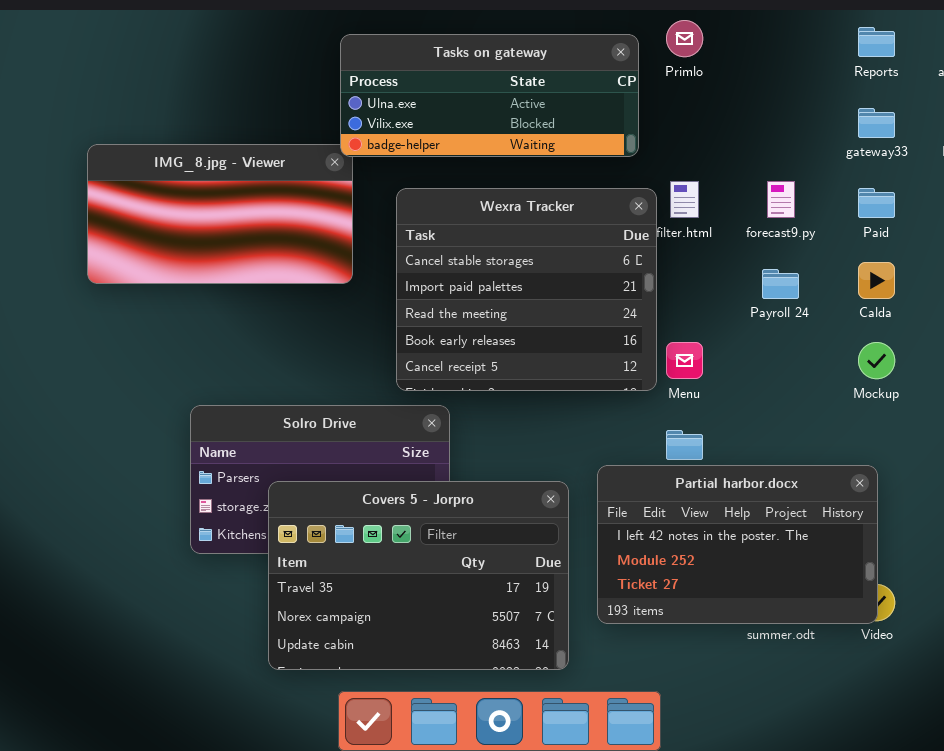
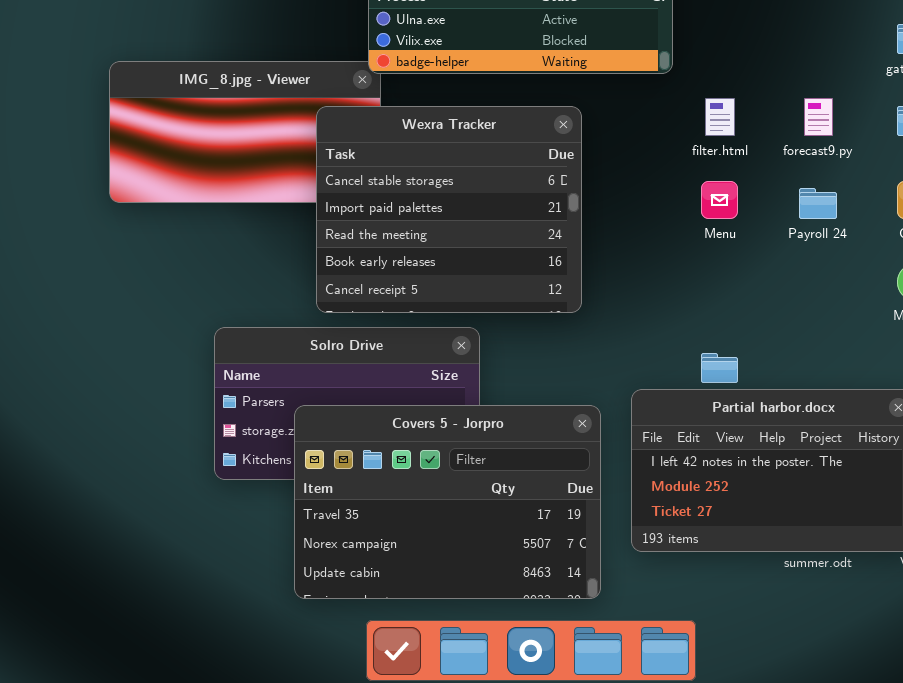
Wexra Tracker: [396,188,657,391] -> [316,106,582,313], moved
Menu: [666,342,703,379] -> [701,181,738,219], moved

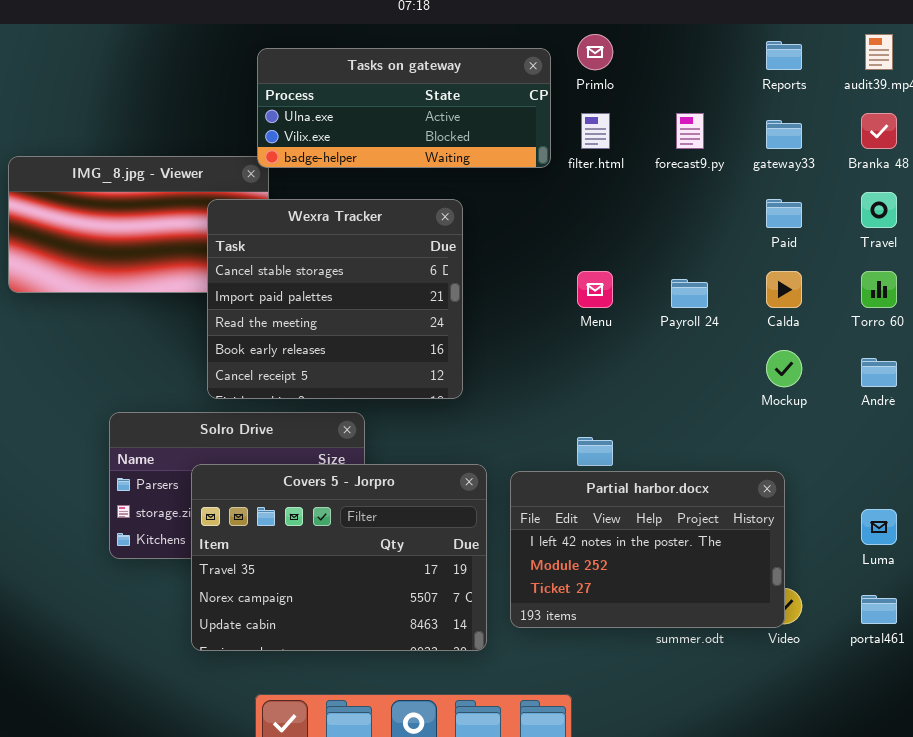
filter.html: [705,98,735,136] -> [581,113,610,149], moved
forecast9.py: [804,98,833,136] -> [676,113,704,149], moved
Covers 5 - Jorpro: [294,405,601,599] -> [191,464,487,651], moved

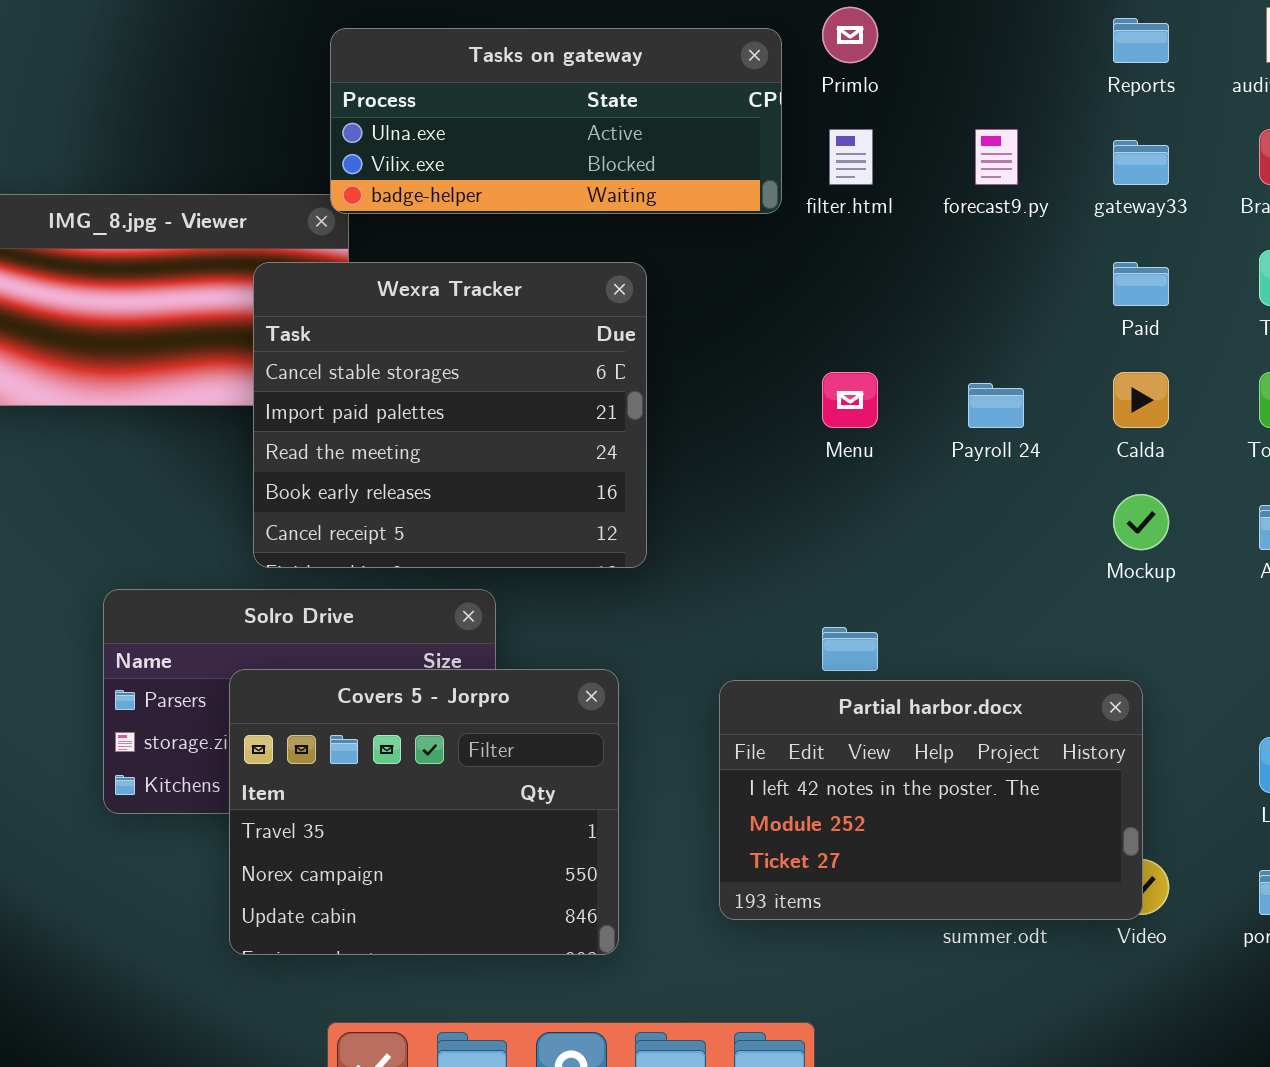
Covers 5 - Jorpro: [191,464,487,651] -> [229,669,619,955], resized

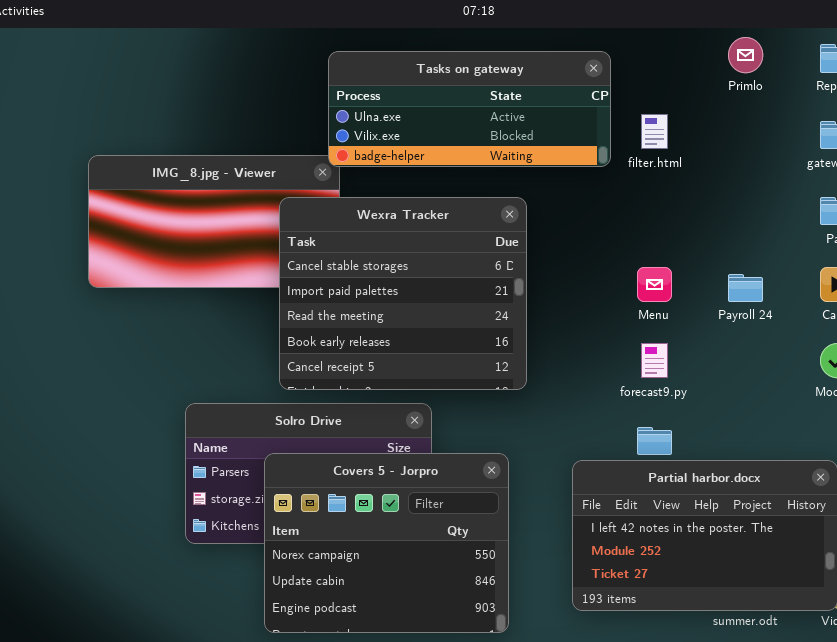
Primlo: [822,7,878,63] -> [728,37,763,73], moved
forecast9.py: [975,129,1018,185] -> [641,343,668,378], moved
Covers 5 - Jorpro: [229,669,619,955] -> [264,453,509,633], scrolled down 1 row

